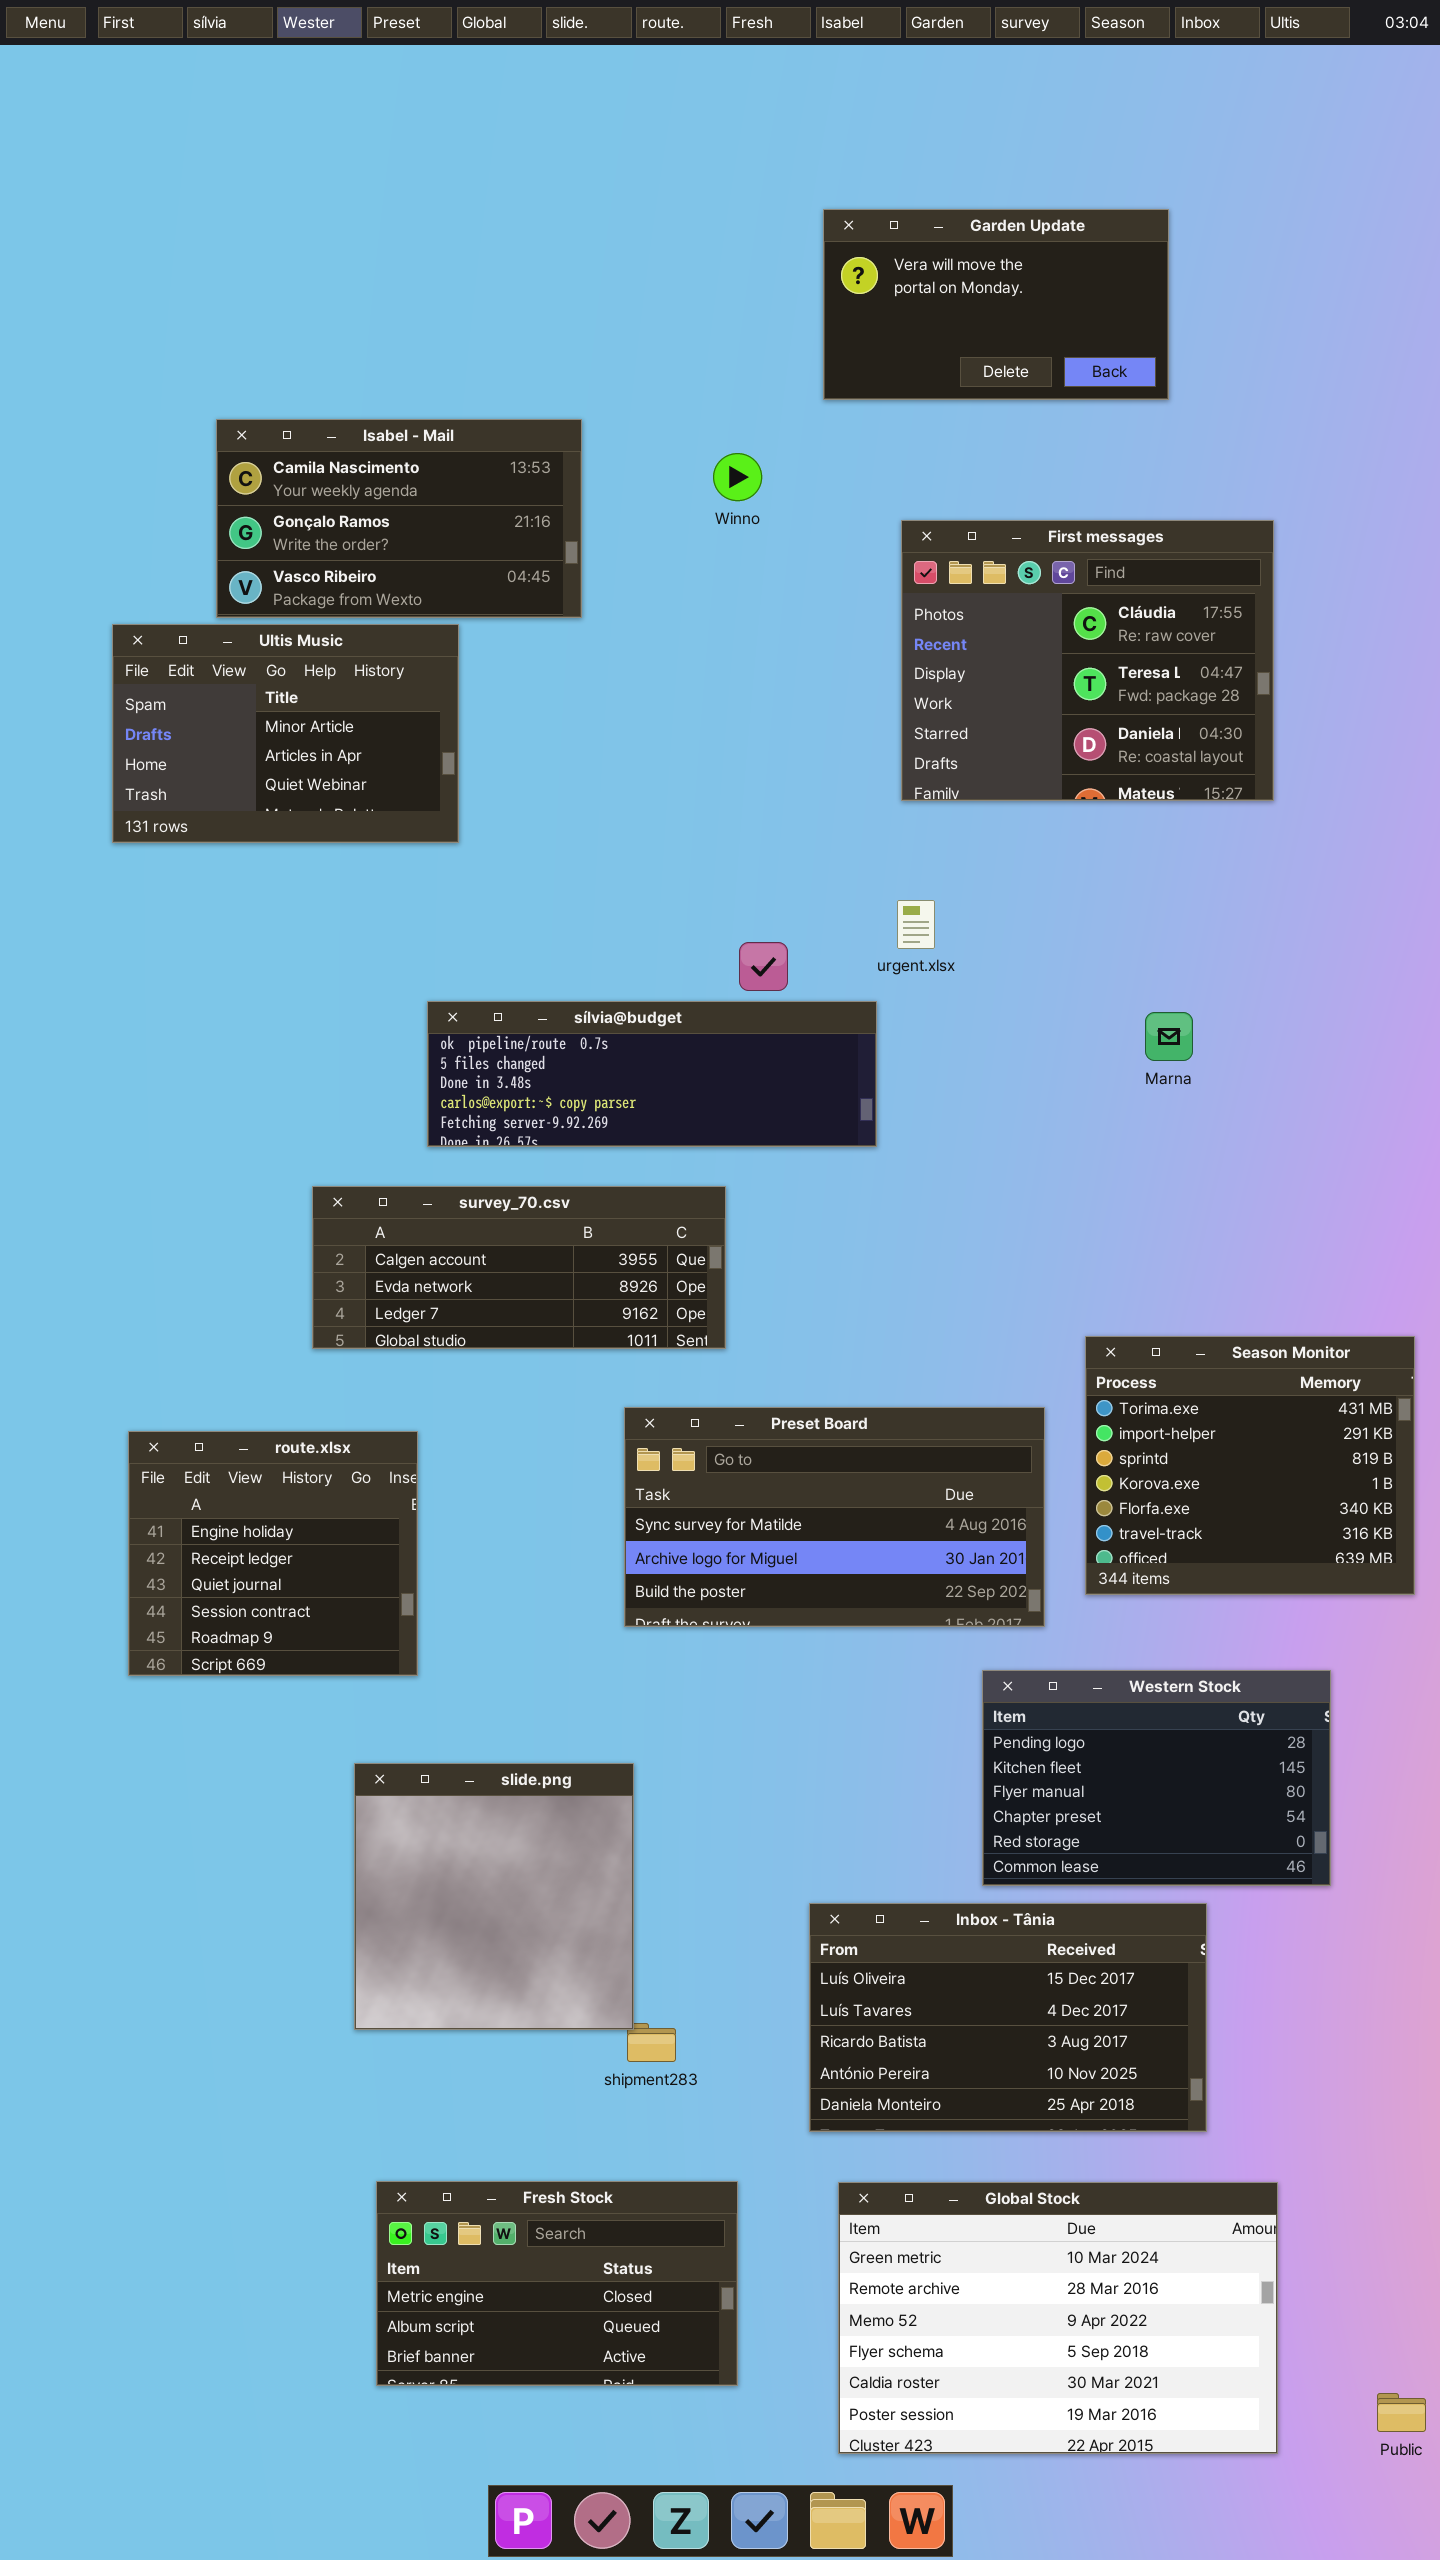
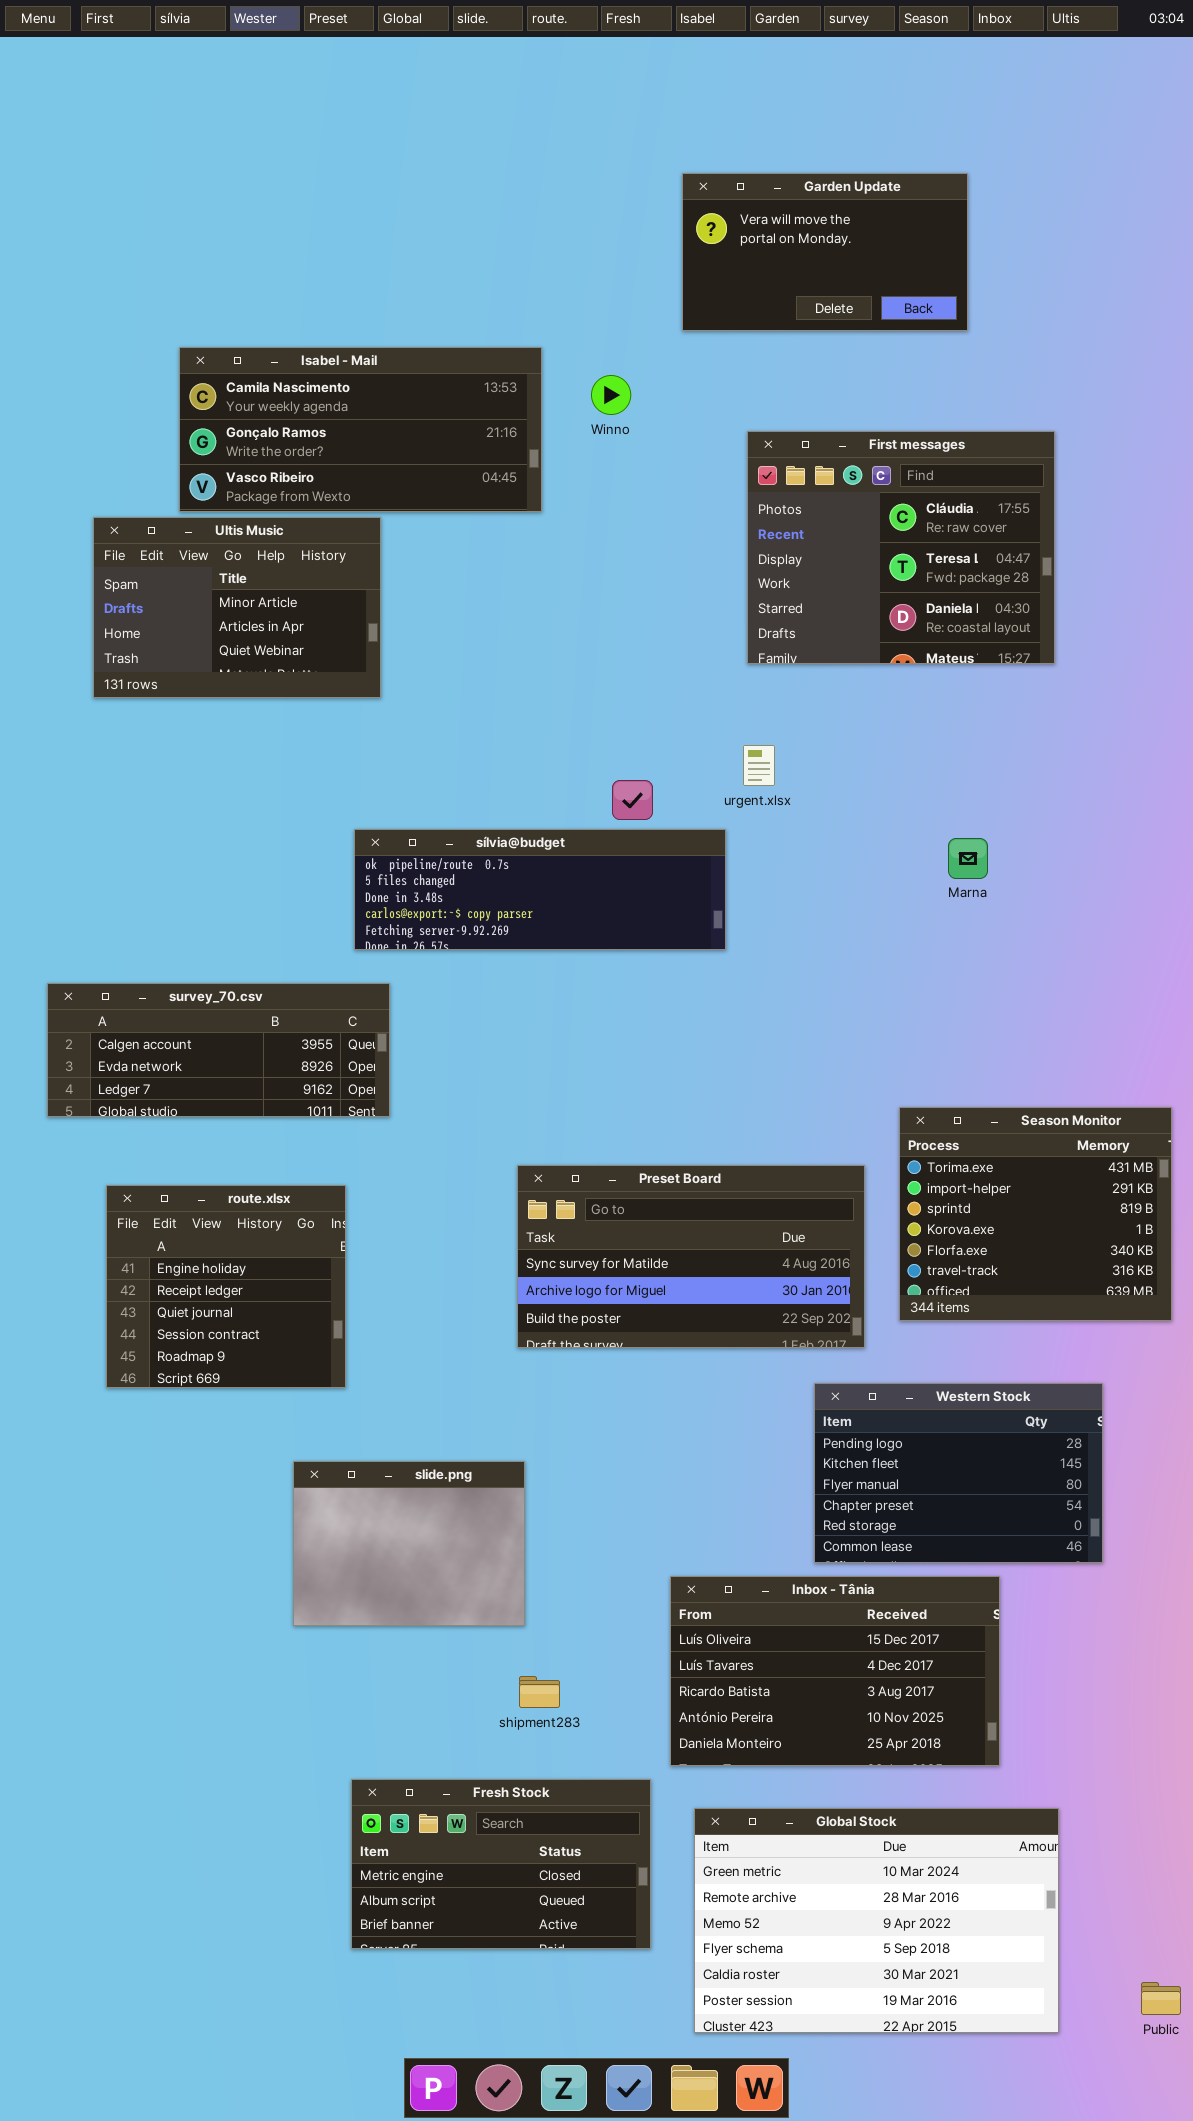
Isabel - Mail: [216,419,582,618] -> [179,347,542,512], resized
survey_70.csv: [312,1186,726,1349] -> [47,983,390,1117], moved
slide.png: [354,1763,634,2030] -> [293,1461,525,1626], resized
Fresh Stock: [376,2181,738,2386] -> [351,1779,651,1949], moved

